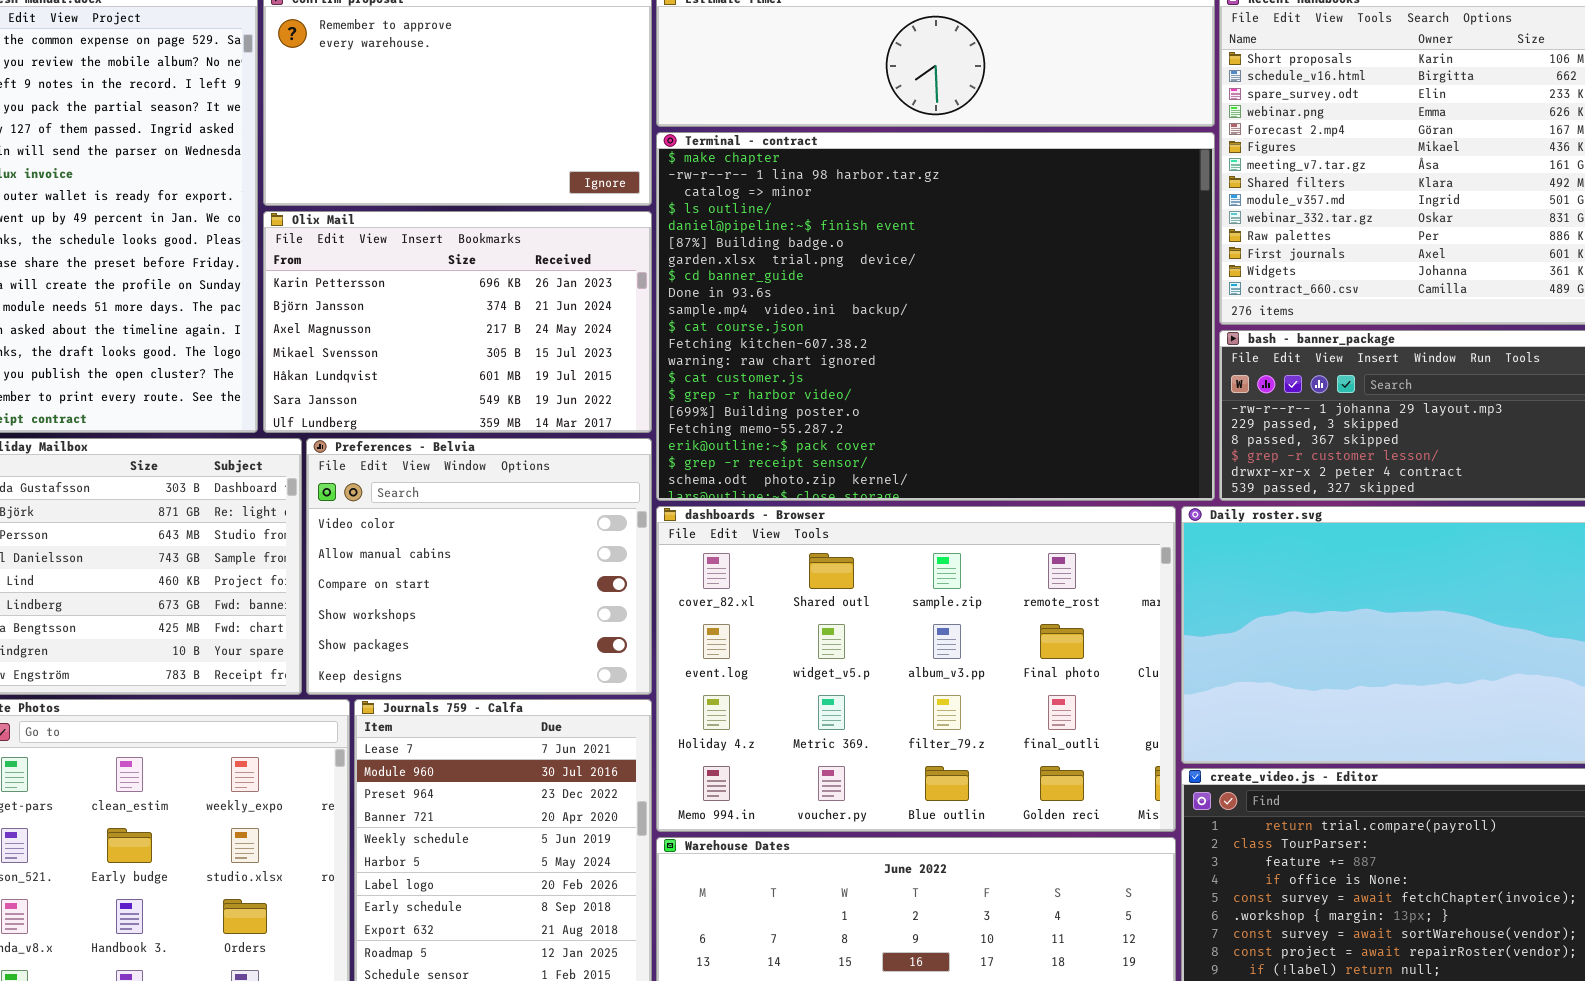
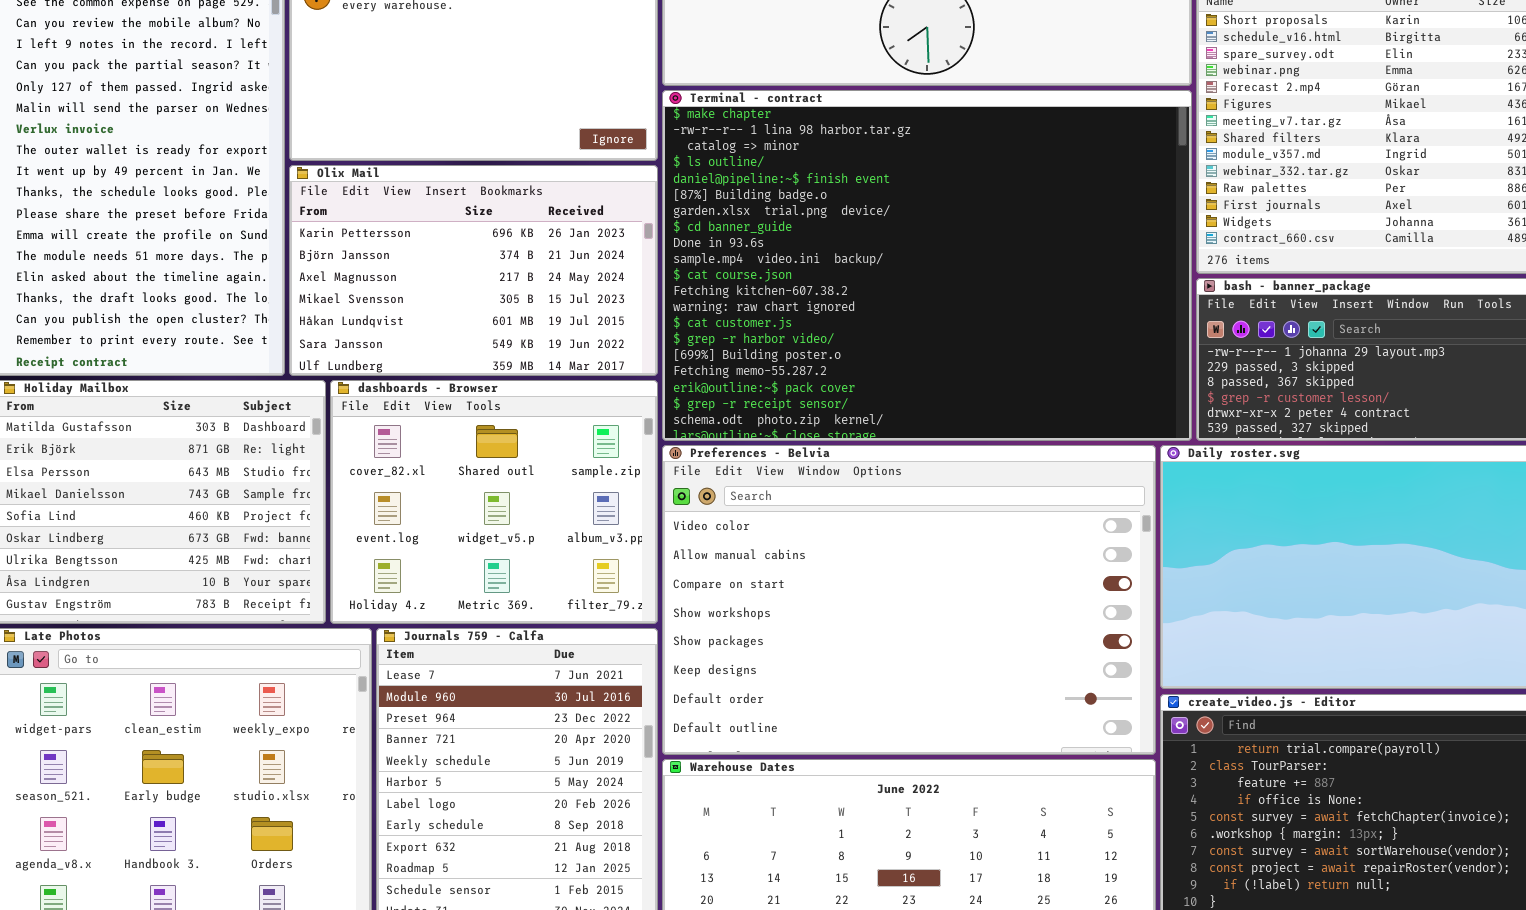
Preferences - Belvia: [306,438,652,695] -> [662,445,1156,755], moved, resized
dashboards - Browser: [656,506,1176,832] -> [330,380,658,624], moved, resized

